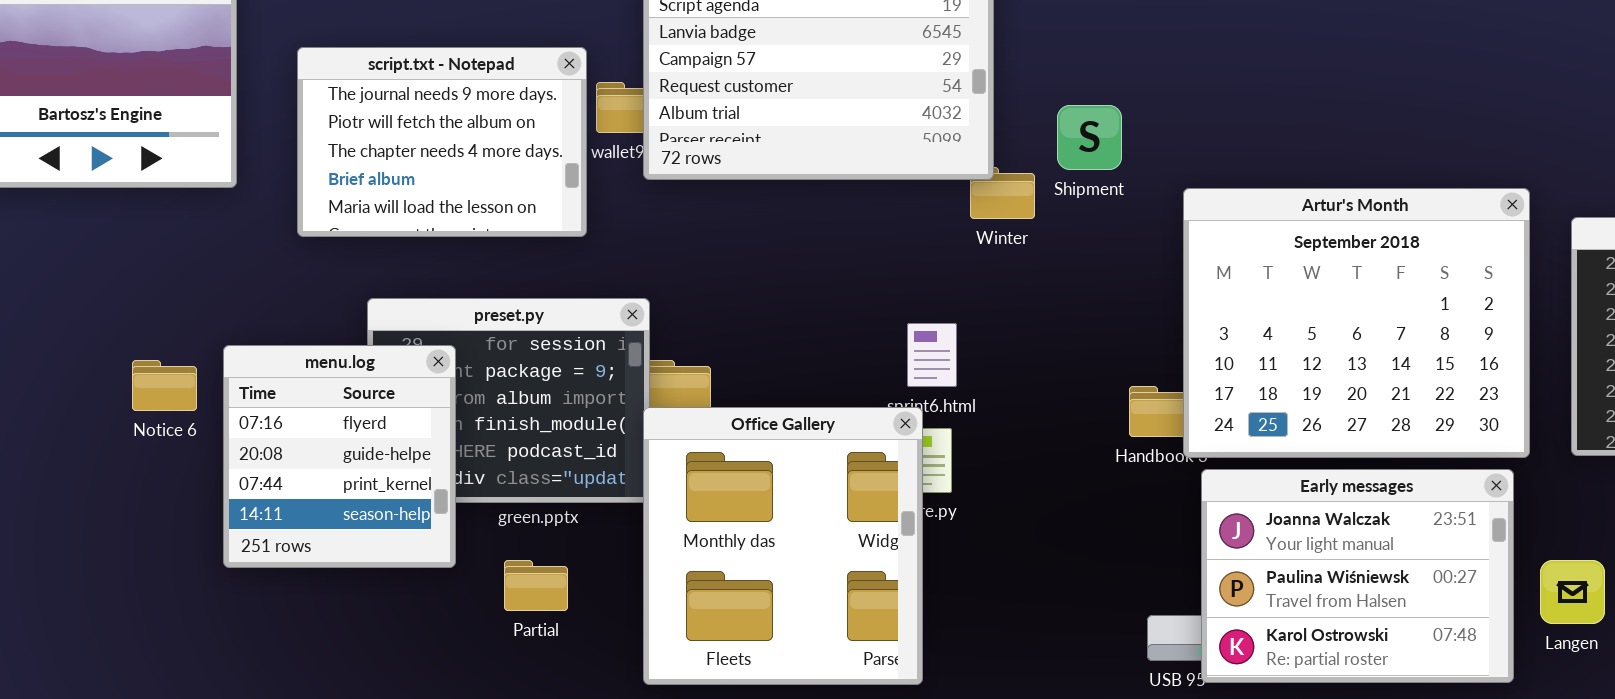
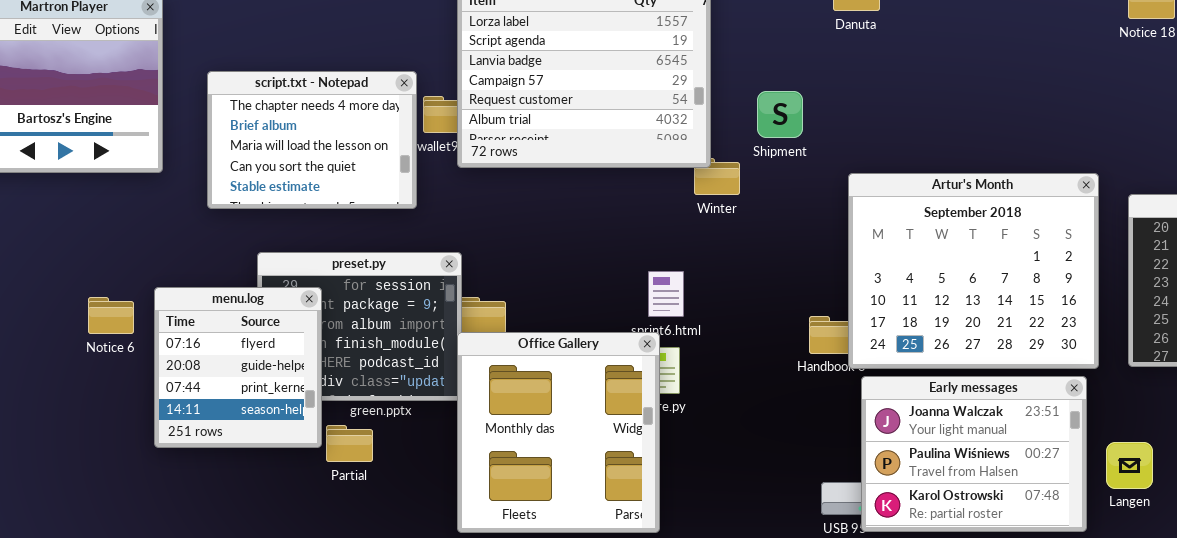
script.txt - Notepad: [297,47,587,237] -> [207,71,417,209], scrolled down 2 rows
Shipment: [1057,105,1122,170] -> [757,91,803,138], moved
Partial: [504,560,568,611] -> [326,425,373,462], moved

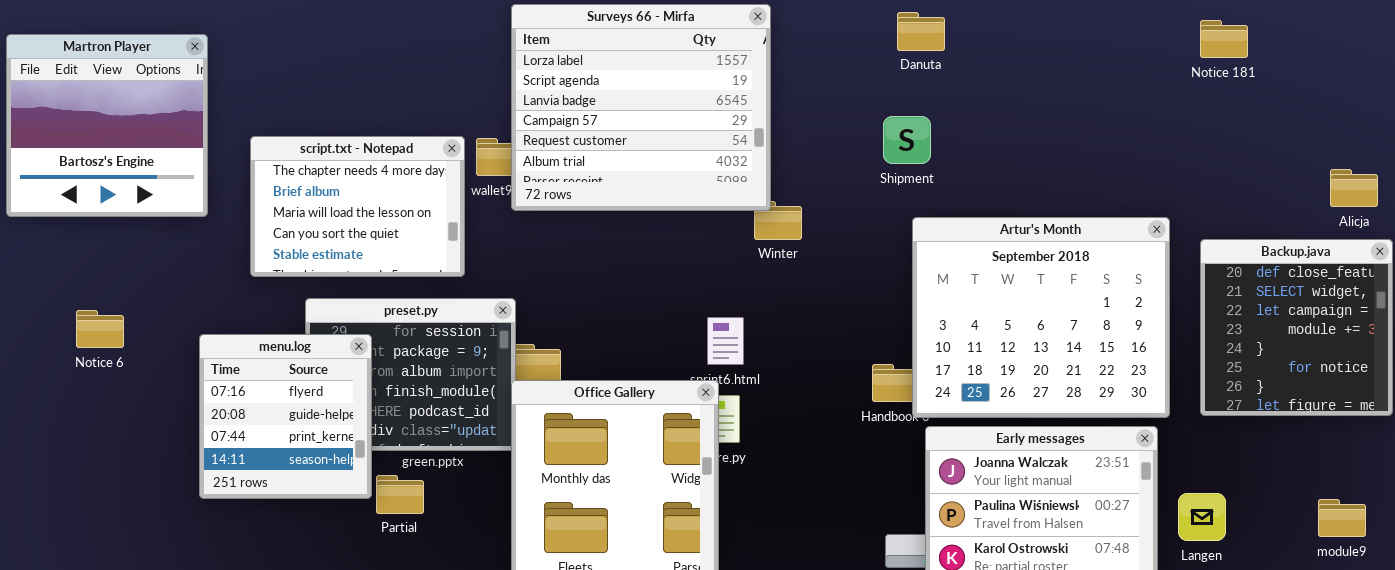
script.txt - Notepad: [207,71,417,209] -> [250,136,465,277], moved
Shipment: [757,91,803,138] -> [883,116,931,164], moved
Notice 6: [88,297,134,334] -> [76,310,124,348], moved

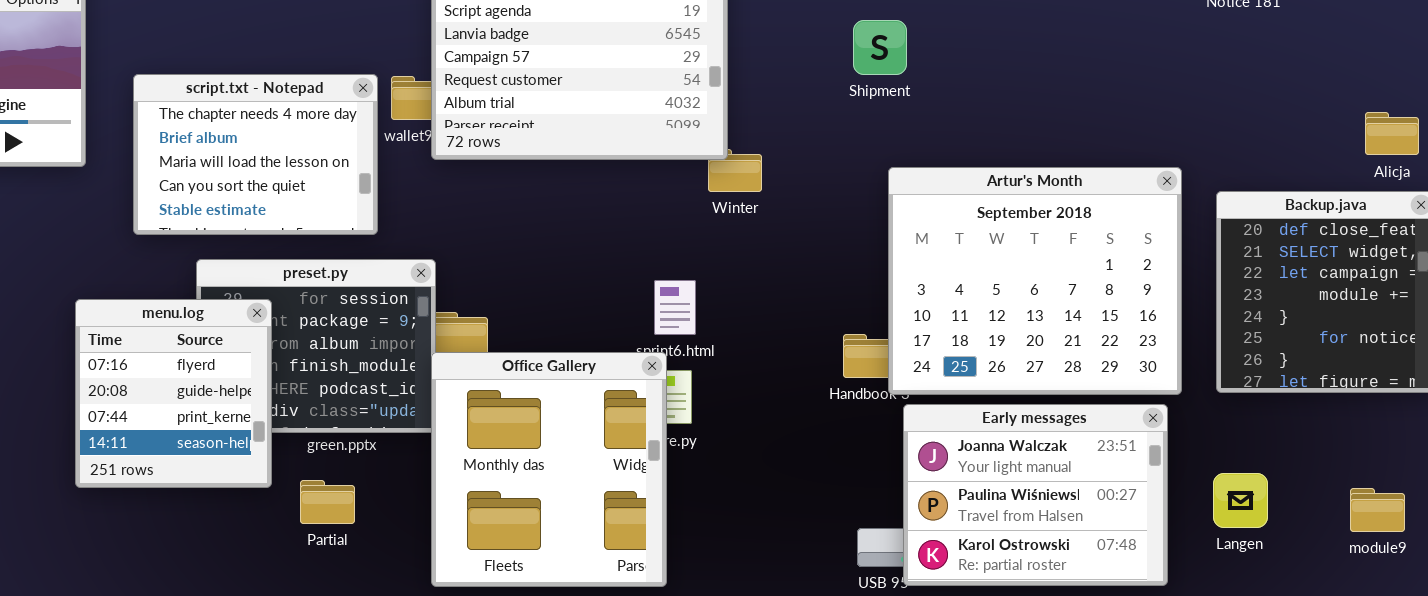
Shipment: [883,116,931,164] -> [853,20,907,75], moved
Partial: [376,475,424,514] -> [300,480,355,524], moved
Langen: [1178,493,1226,541] -> [1213,473,1268,528], moved

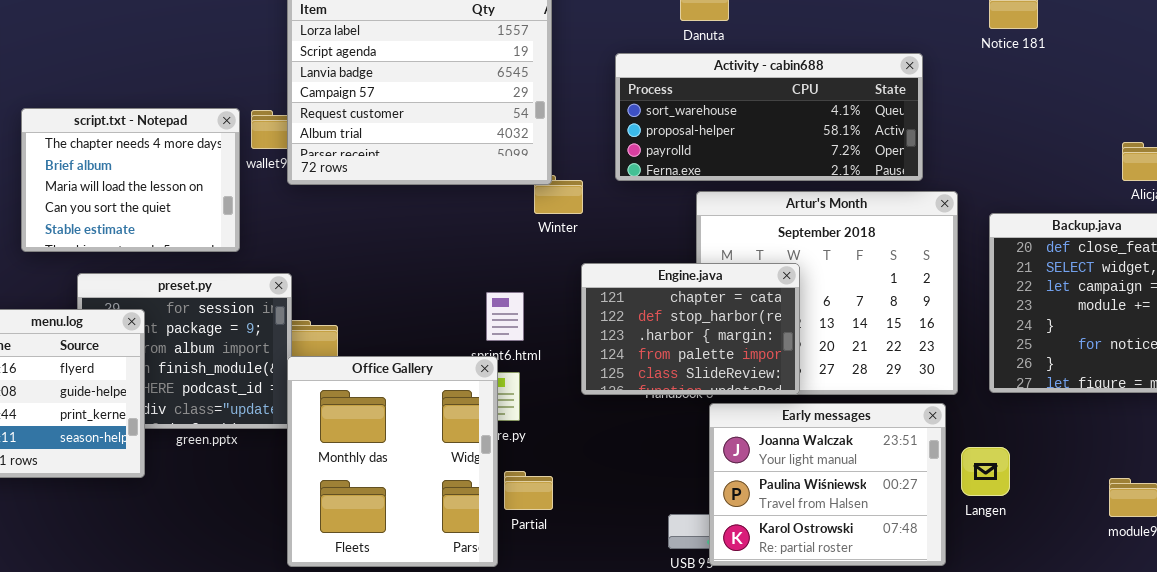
Activity - cabin688: none -> [615,53,923,181], opened
Engine.java: none -> [581,263,800,395], opened
Langen: [1213,473,1268,528] -> [961,447,1010,496], moved
Partial: [300,480,355,524] -> [504,471,553,510], moved

